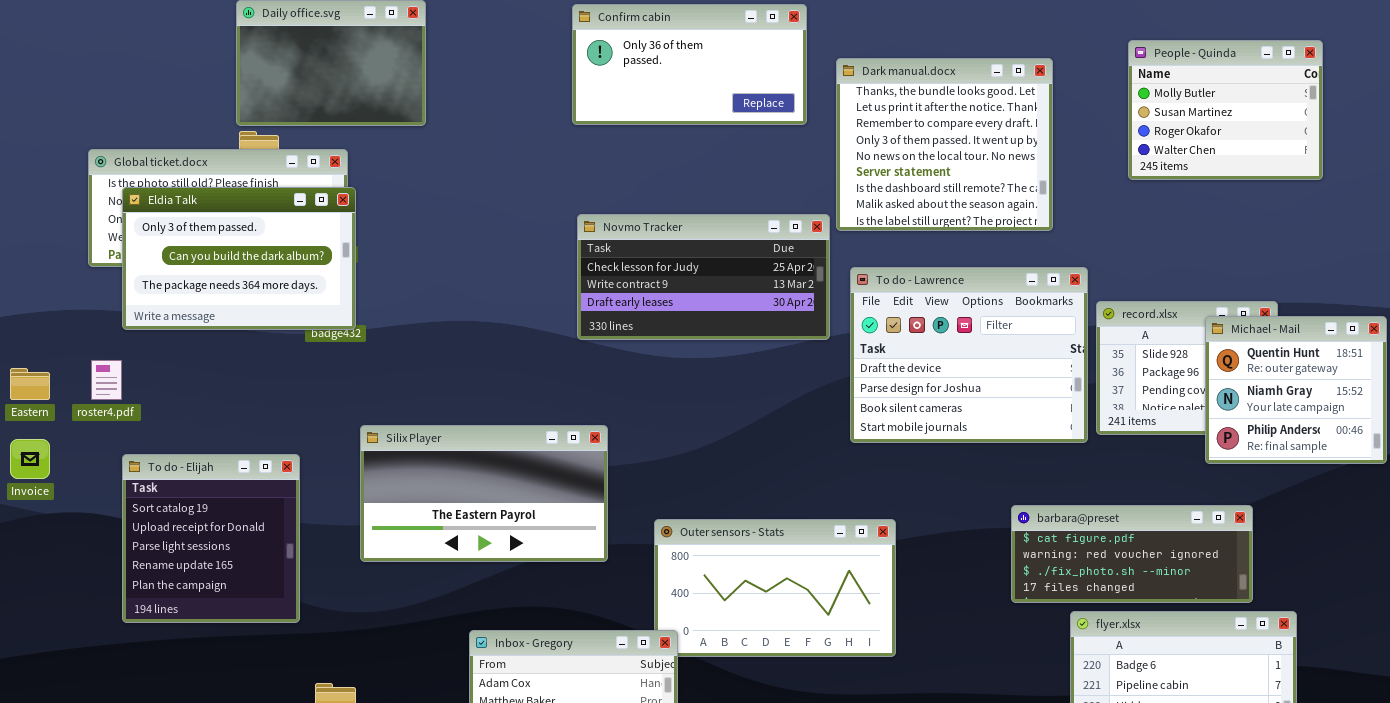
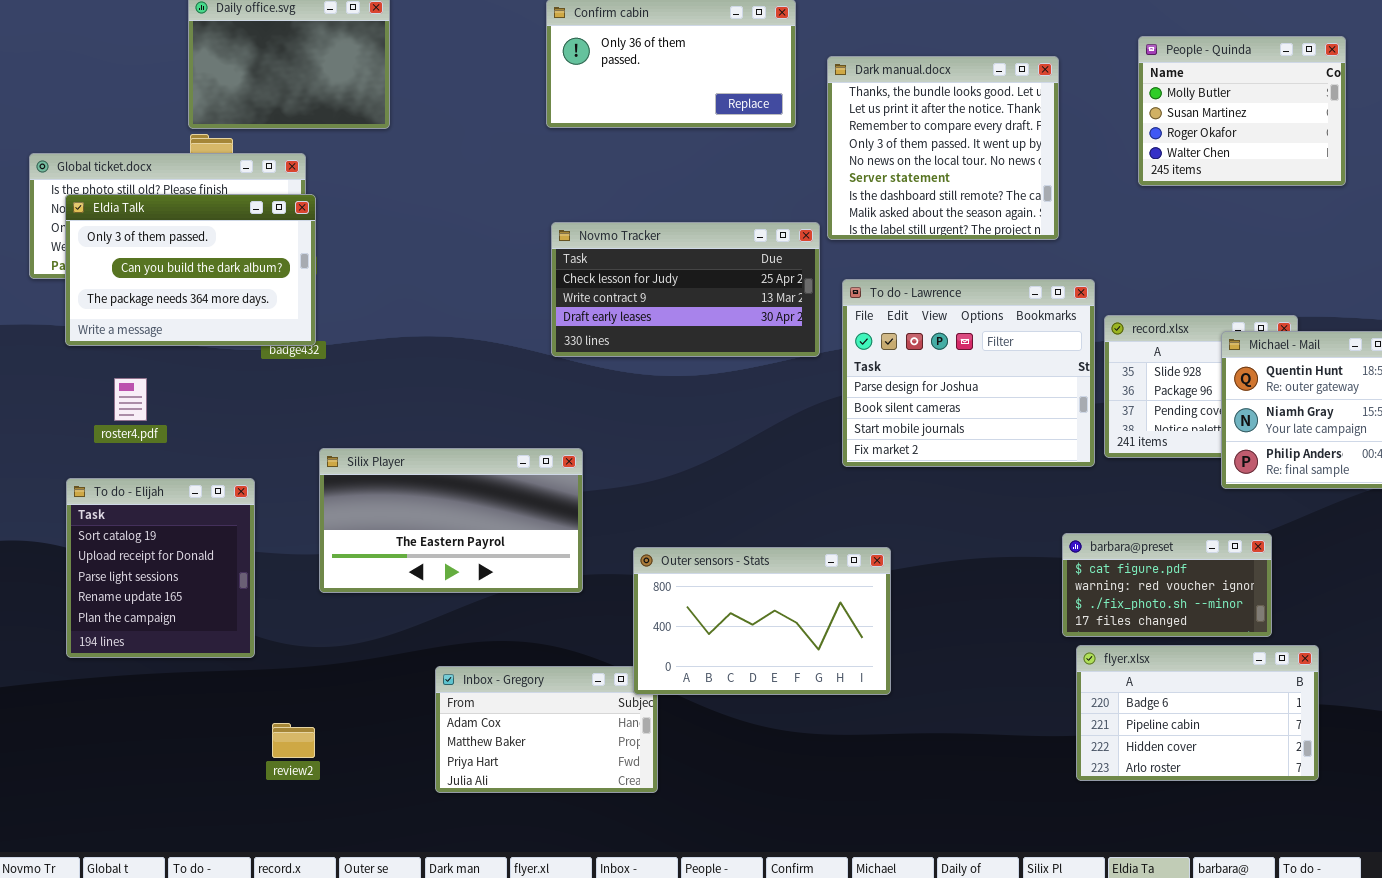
To do - Lawrence: [850,267,1088,443] -> [842,279,1095,467], scrolled down 1 row
roster4.pdf: [91,360,122,400] -> [114,378,147,421], moved
barbara@preset: [1011,505,1253,603] -> [1062,533,1272,637], resized
Outer sensors - Stats: [654,519,896,657] -> [633,547,891,695], raised

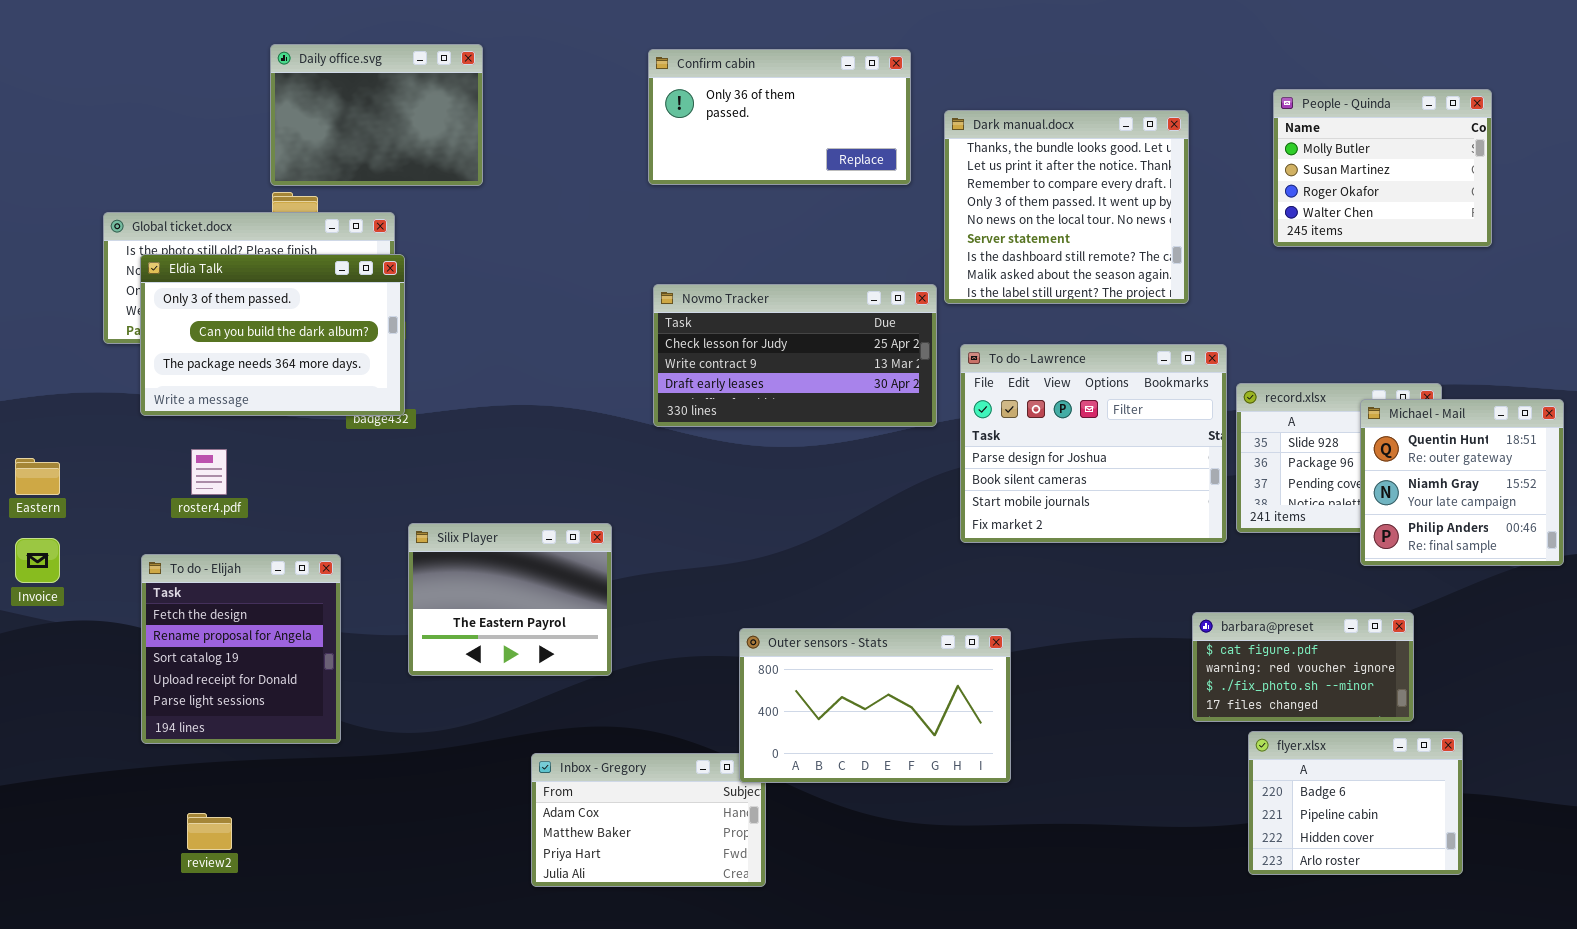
Silix Player: [319,448,583,593] -> [408,523,612,676], resized
To do - Elijah: [66,478,255,658] -> [141,554,341,744], scrolled up 2 rows
flyer.xlsx: [1076,645,1319,781] -> [1248,731,1463,875], resized
review2: [272,723,315,758] -> [187,813,232,850], moved

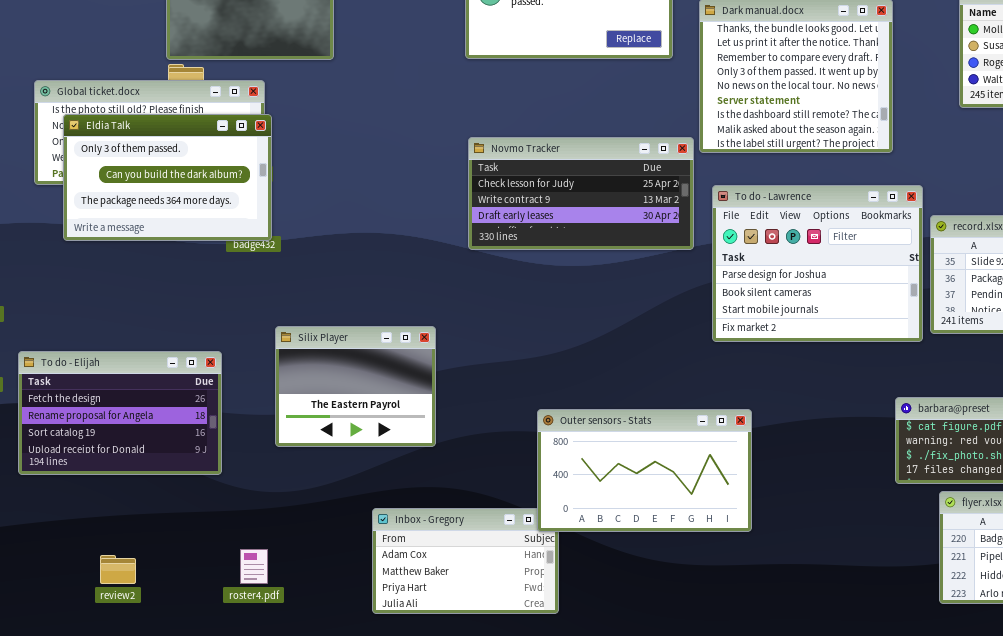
roster4.pdf: [191,449,227,495] -> [240,549,268,584], moved
To do - Elijah: [141,554,341,744] -> [18,351,222,475], resized

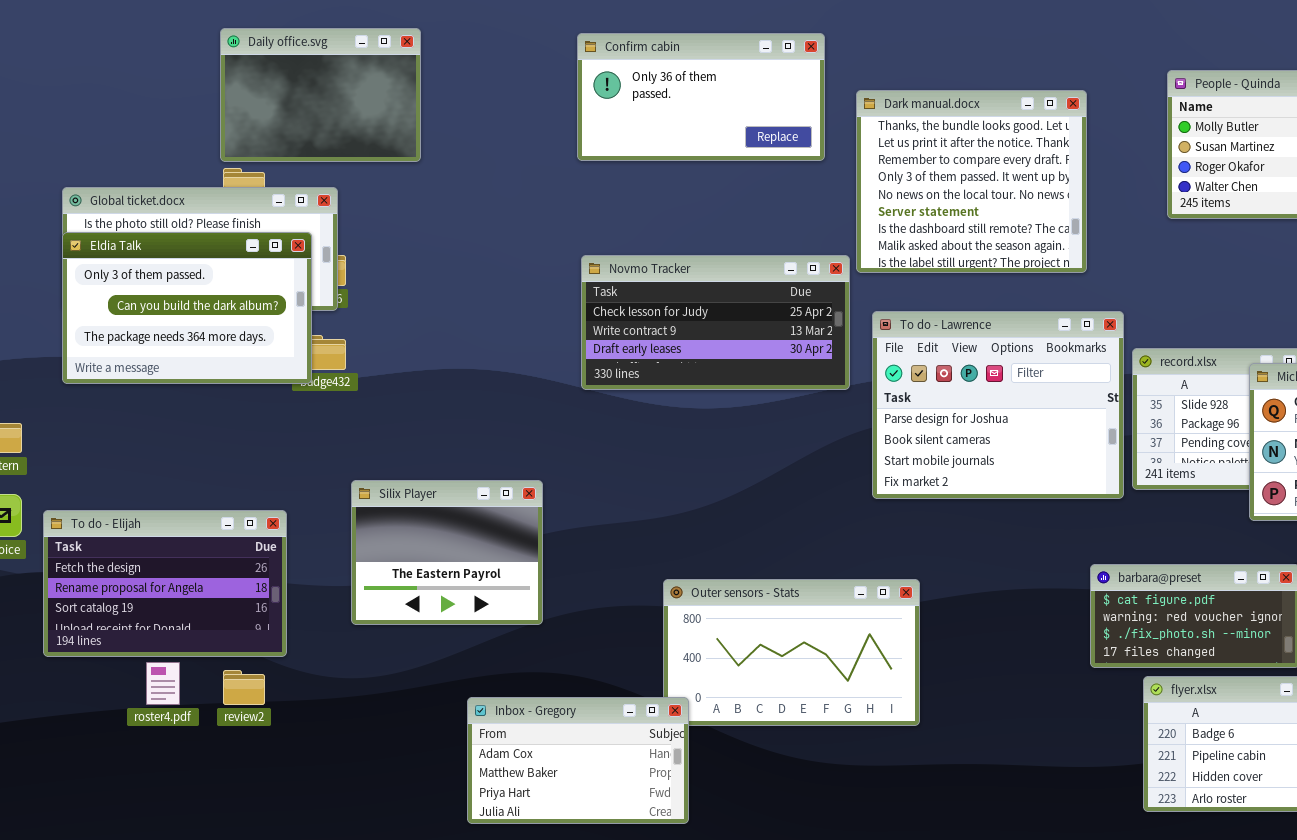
Eldia Talk: [63,114,272,241] -> [62,232,312,384], moved
Inbox - Gregory: [372,508,559,614] -> [467,697,689,824], raised
roster4.pdf: [240,549,268,584] -> [146,662,180,705], moved
review2: [100,555,136,584] -> [223,670,265,705], moved

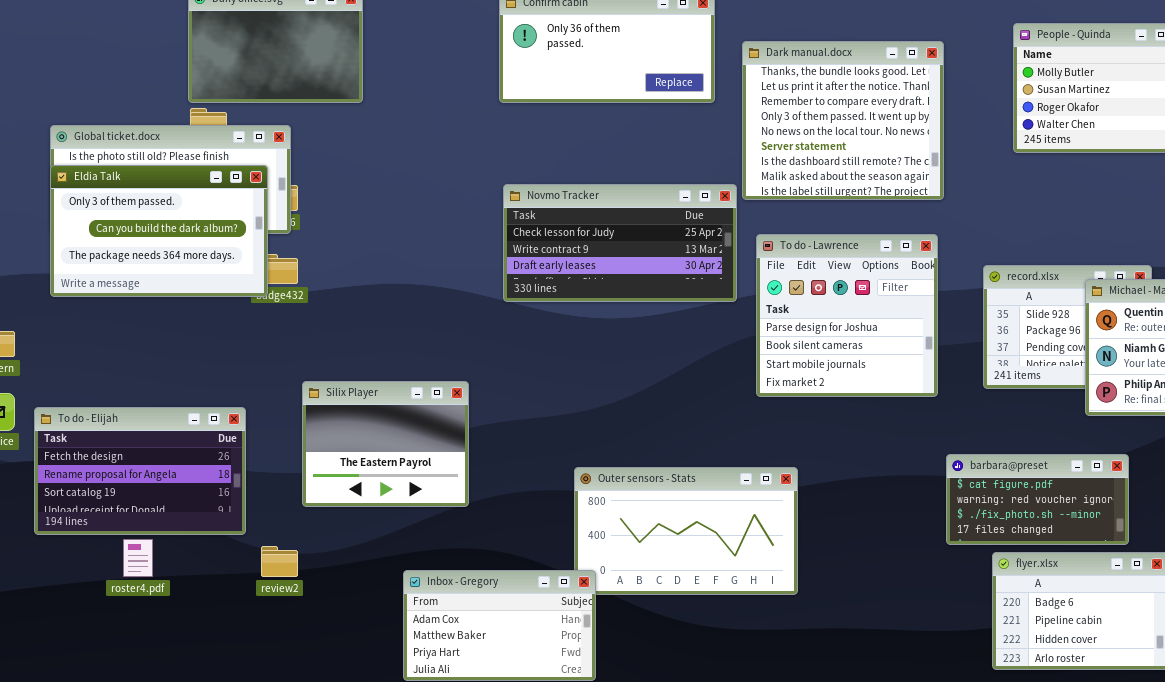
To do - Lawrence: [872,311,1124,499] -> [756,234,938,397], resized
review2: [223,670,265,705] -> [261,546,298,577], moved

